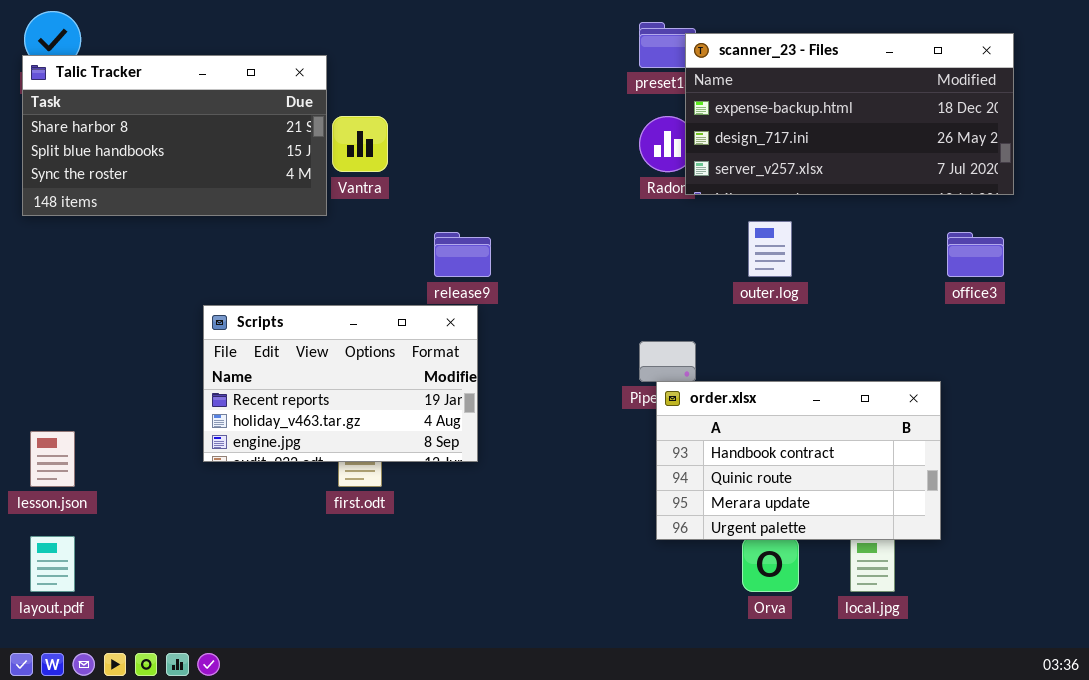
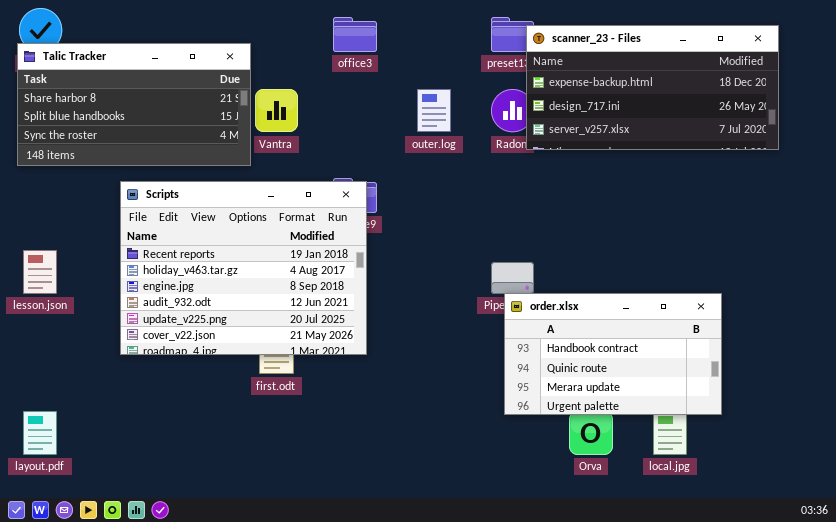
outer.log: [748,221,792,277] -> [417,89,451,132], moved
office3: [947,232,1004,277] -> [333,17,377,52], moved
Scripts: [203,305,478,462] -> [120,181,367,355], resized
lesson.json: [30,431,75,487] -> [23,250,57,294], moved

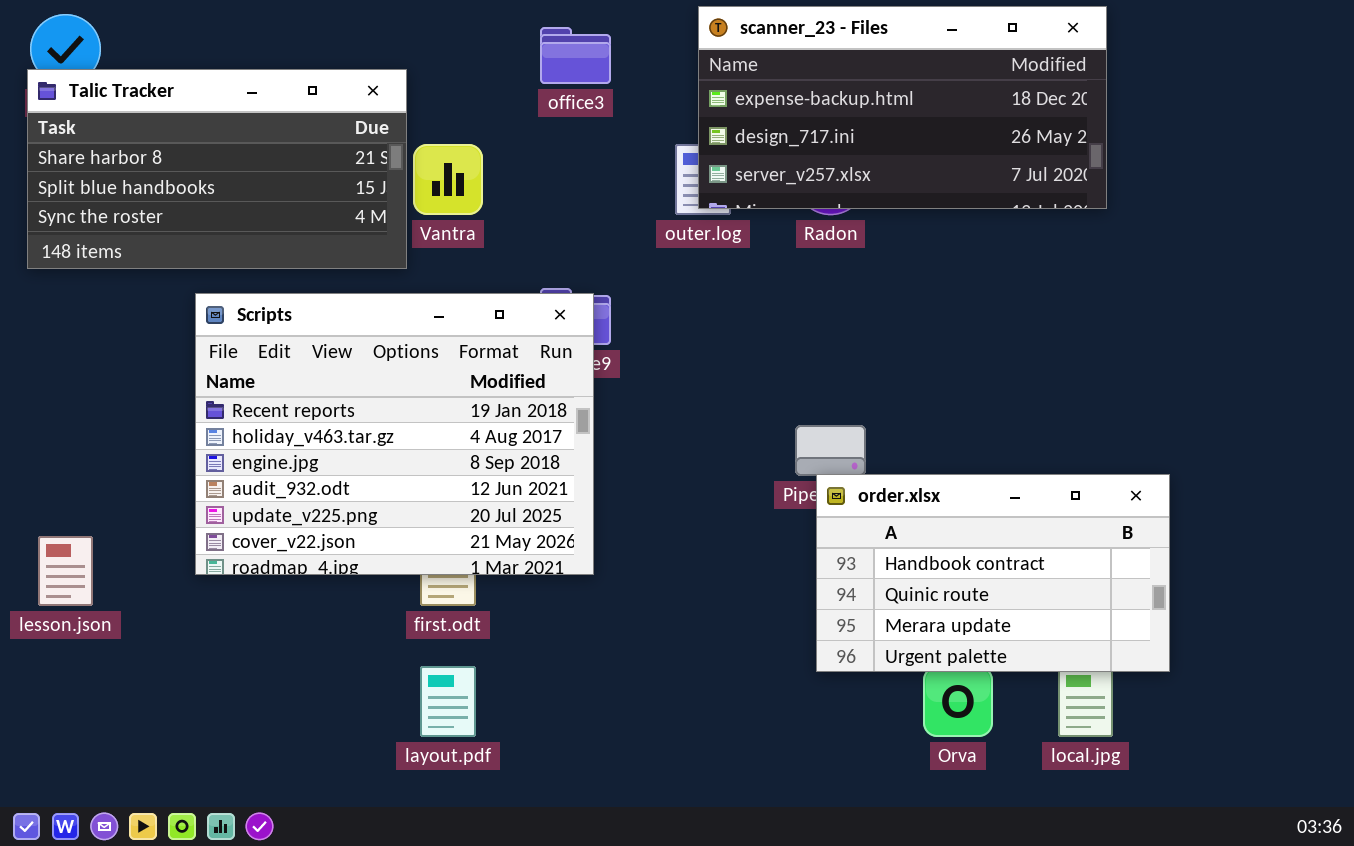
scanner_23 - Files: [526,25,779,150] -> [698,6,1107,209], moved
lesson.json: [23,250,57,294] -> [38,536,93,606], moved
layout.pdf: [23,411,57,455] -> [420,666,476,737], moved

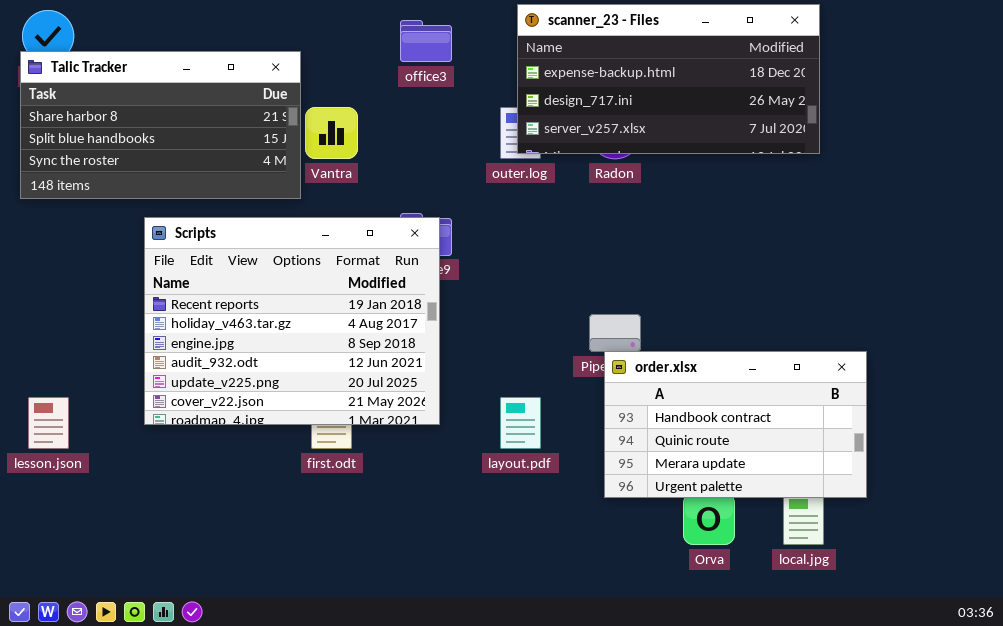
layout.pdf: [420,666,476,737] -> [500,397,541,449], moved

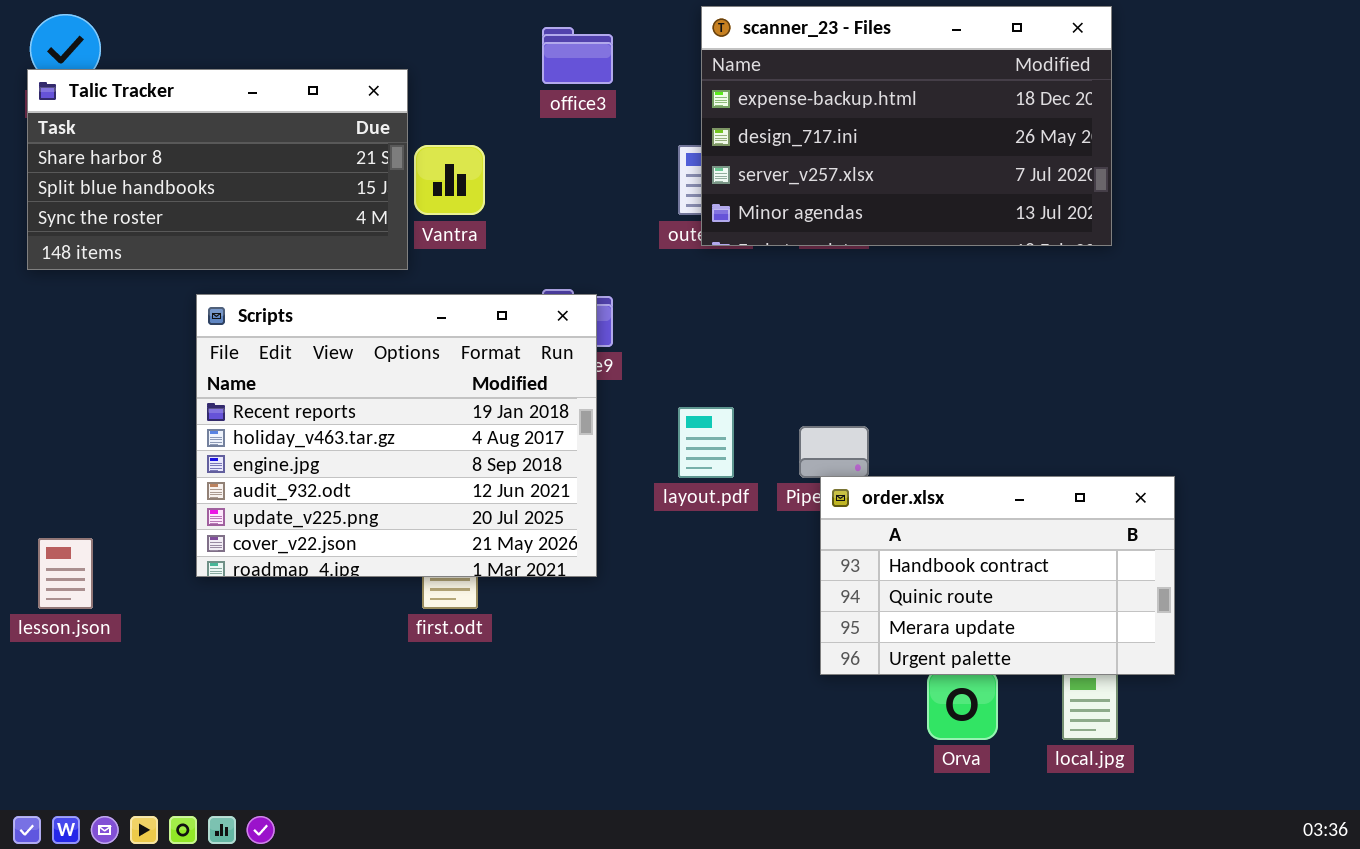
scanner_23 - Files: [517,4,820,154] -> [701,6,1112,246], resized
layout.pdf: [500,397,541,449] -> [678,407,734,478], moved

